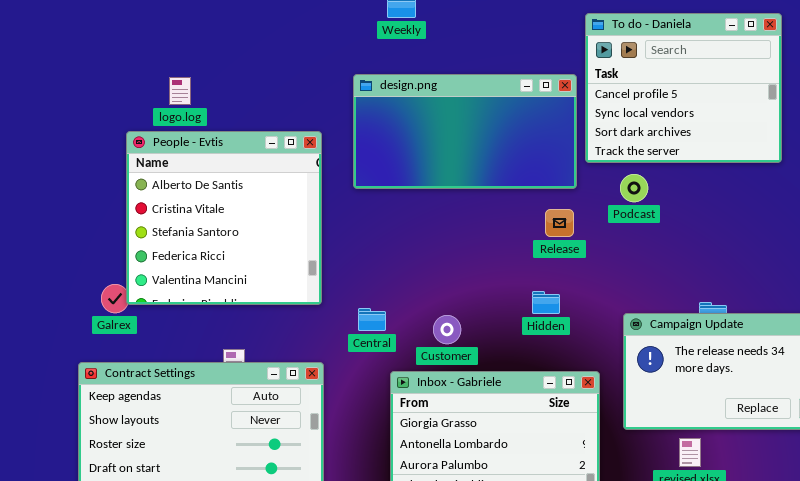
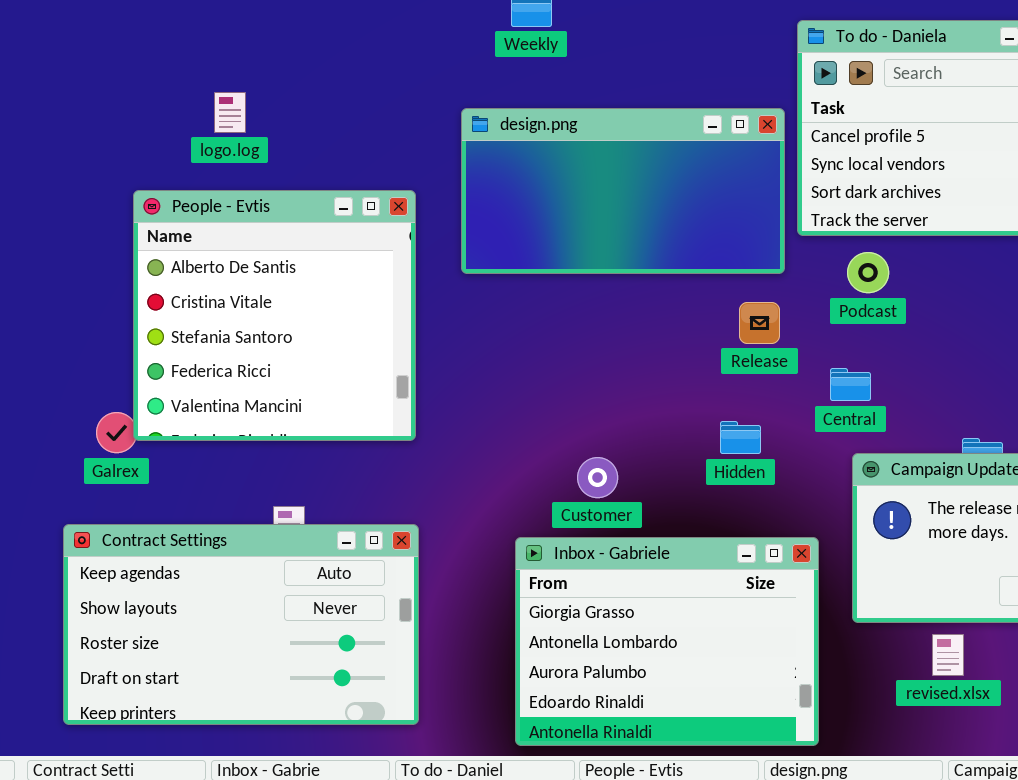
logo.log: [169,77,191,105] -> [214,92,246,133], moved
Central: [358,308,386,331] -> [830,368,871,401], moved

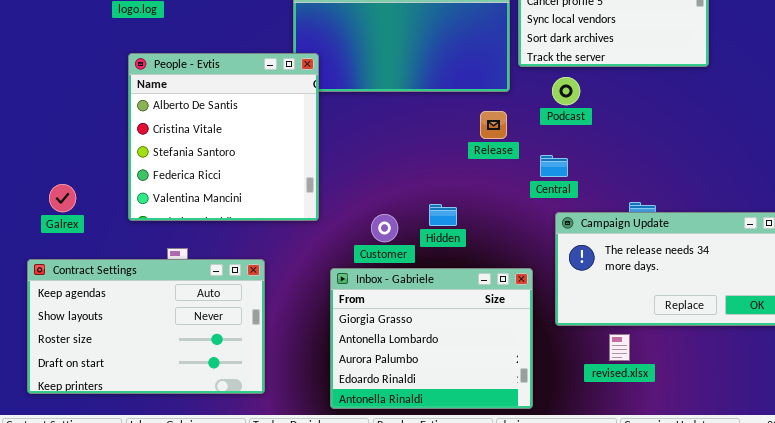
People - Evtis: [133,190,416,441] -> [128,53,319,221], moved
Hidden: [720,421,761,454] -> [429,204,457,226], moved

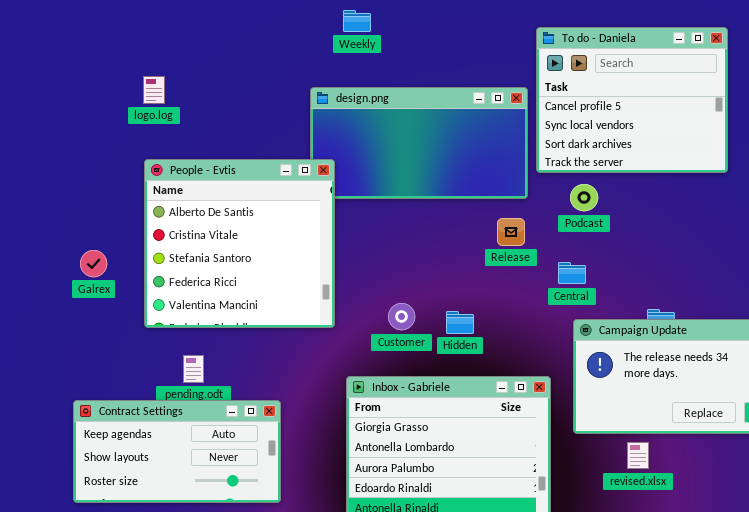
Galrex: [49,184,76,212] -> [80,250,107,277], moved
Customer: [371,214,398,242] -> [388,303,415,330], moved
Contract Settings: [27,259,265,394] -> [73,400,281,503], resized

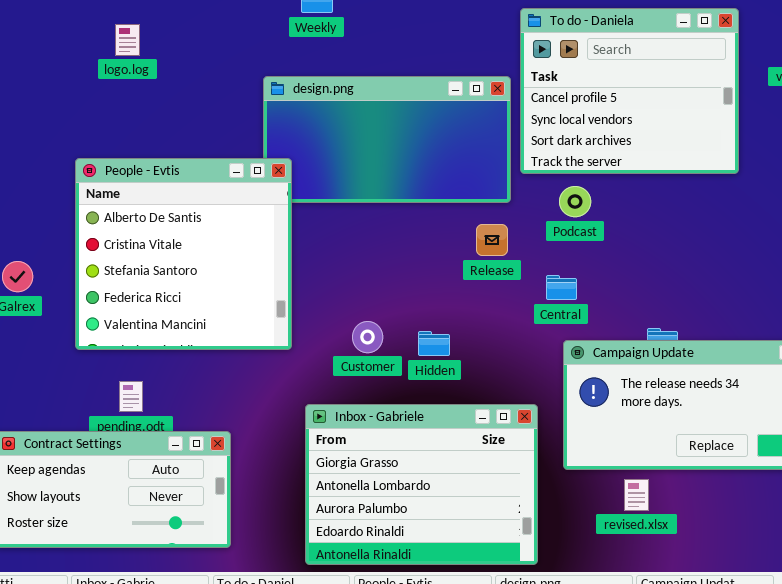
logo.log: [143,76,165,104] -> [115,24,140,56], moved

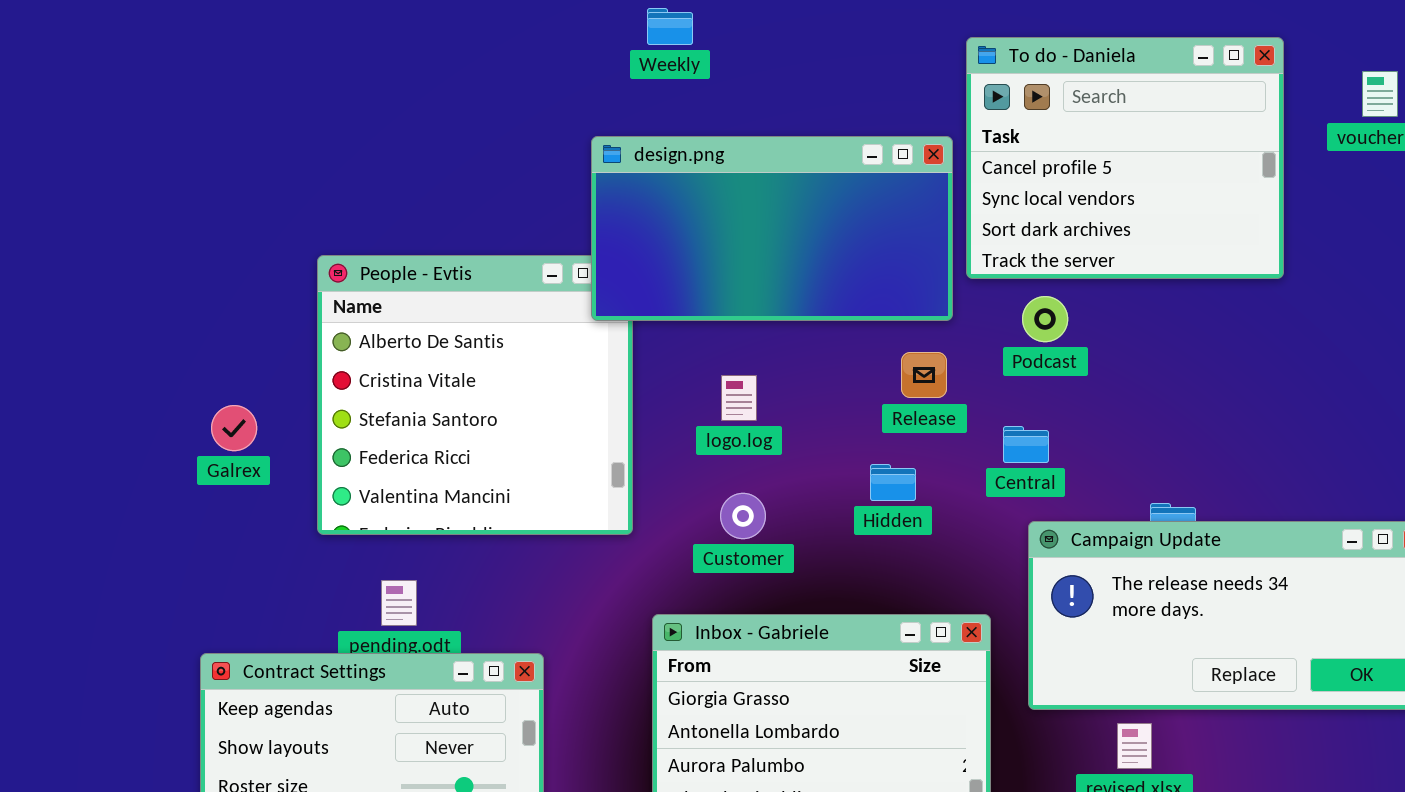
logo.log: [115,24,140,56] -> [721,375,757,421], moved
design.png: [263,76,511,203] -> [591,136,953,321], raised
Hidden: [418,331,450,356] -> [870,464,916,501], moved

